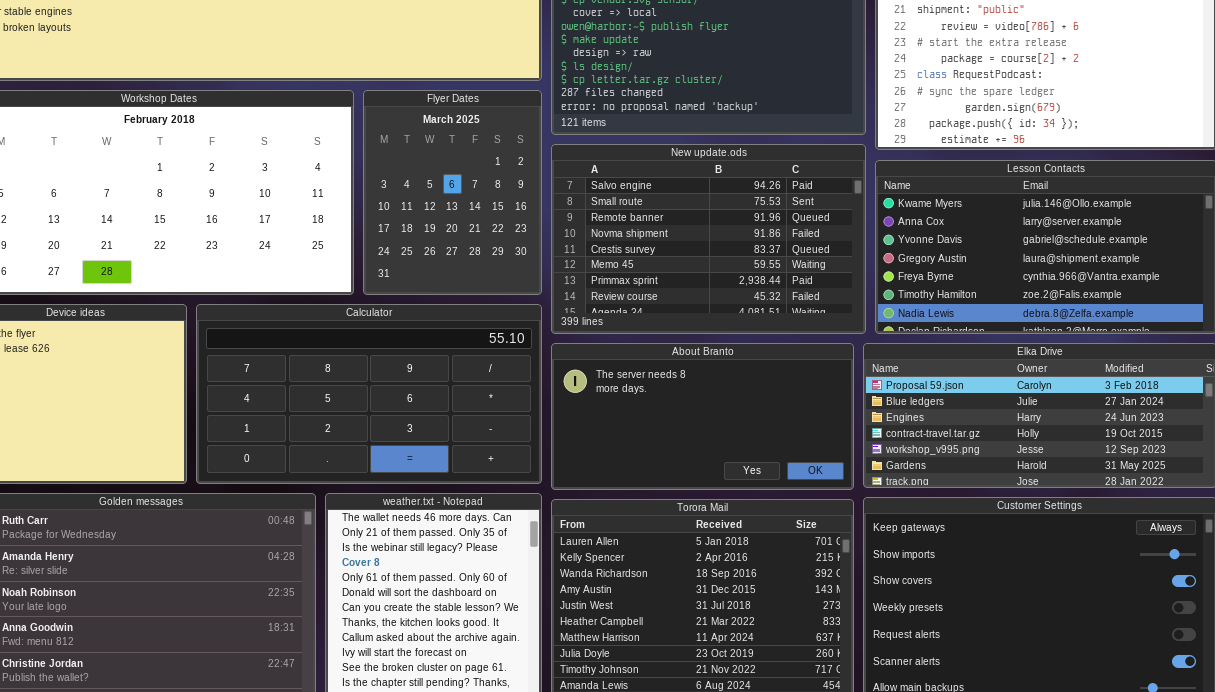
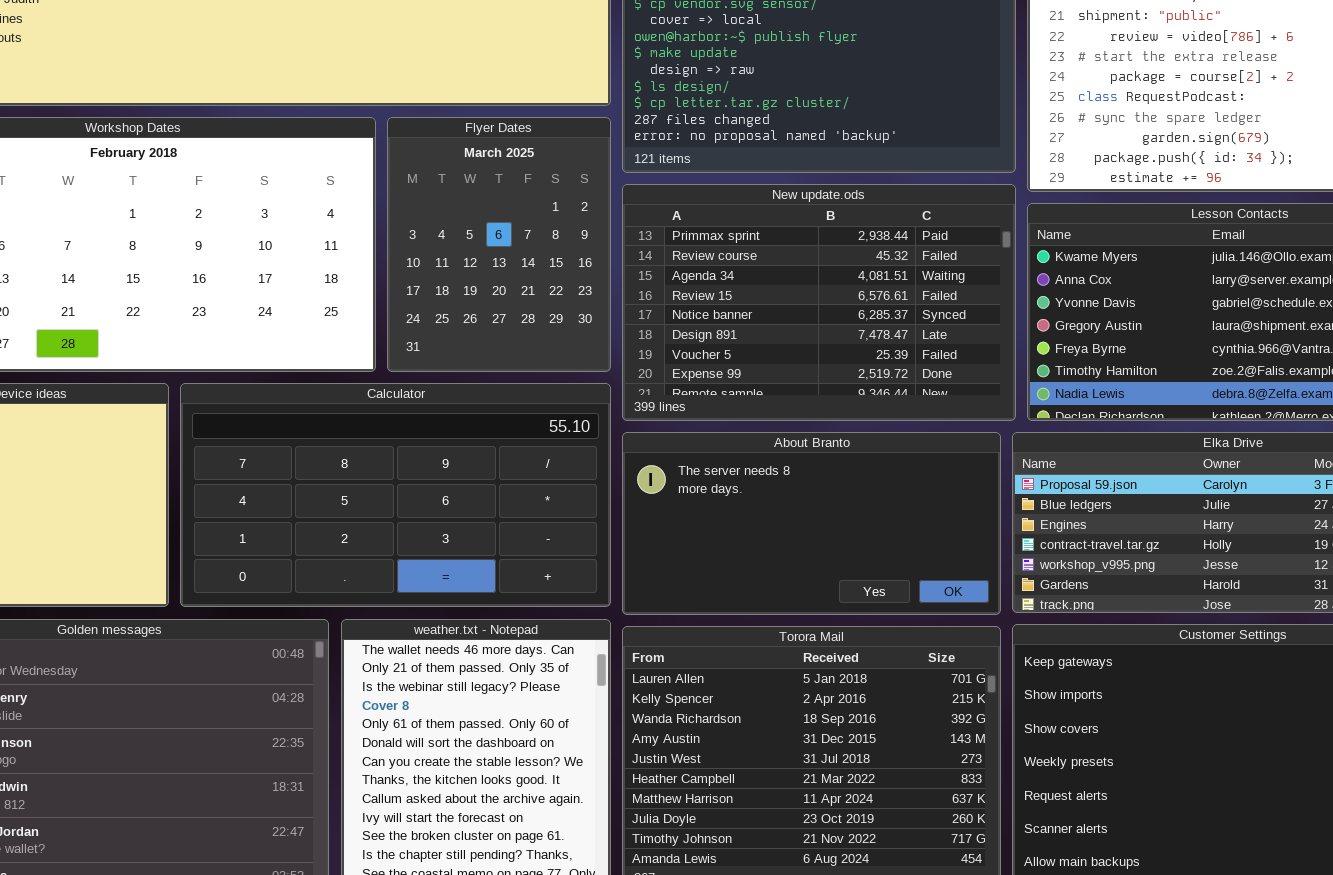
New update.ods: [551,144,866,334] -> [622,184,1016,421], scrolled down 6 rows

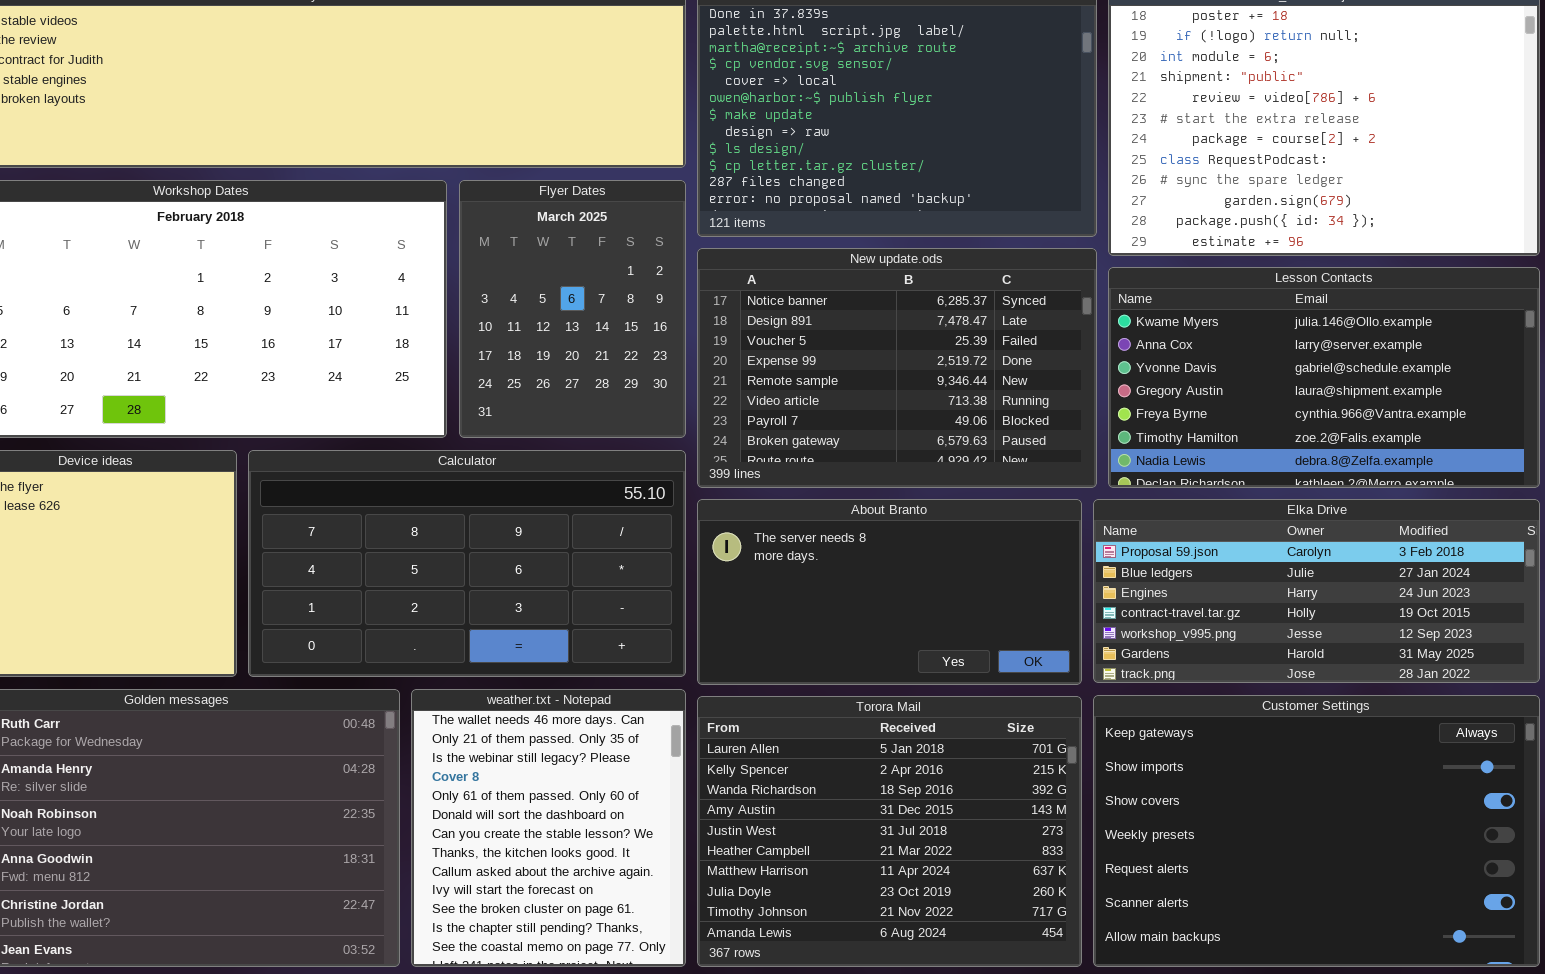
New update.ods: [622,184,1016,421] -> [697,248,1097,488], scrolled down 4 rows

